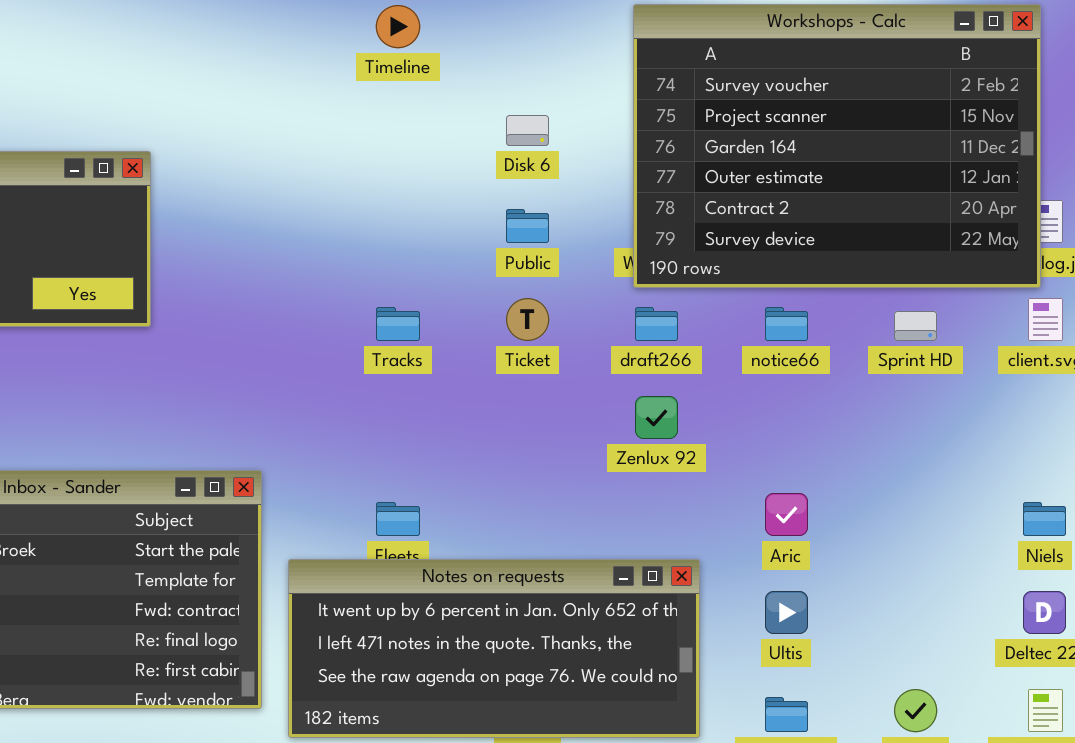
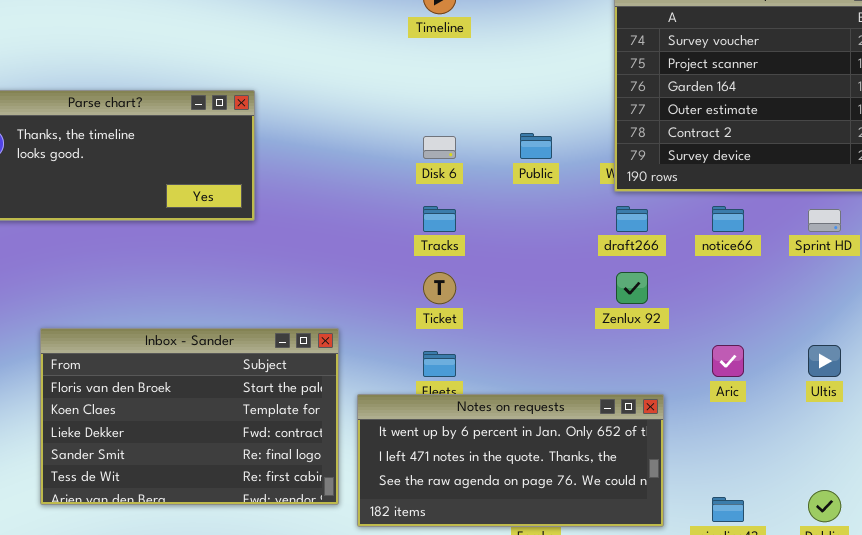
Disk 6: [506,115,549,146] -> [423,136,456,159], moved
Ticket: [506,298,549,341] -> [423,272,456,304], moved
Ultis: [765,591,808,634] -> [808,345,841,377], moved

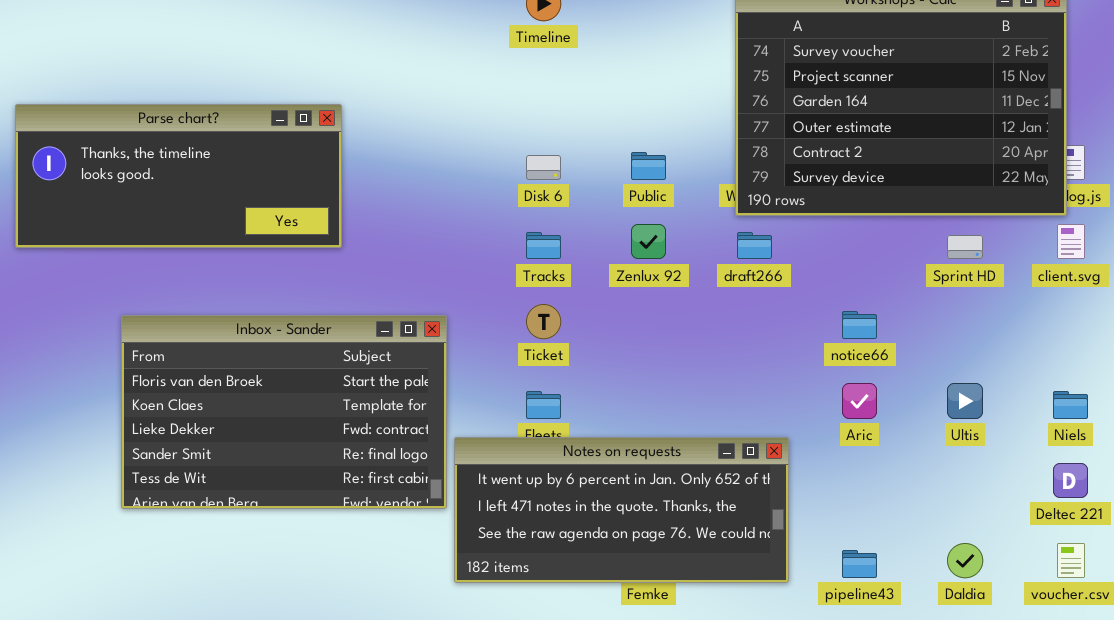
notice66: [712,206,744,232] -> [842,311,877,339], moved
Zenlux 92: [616,272,648,304] -> [631,224,666,259], moved
Inbox - Sander: [40,328,339,505] -> [121,315,447,509], moved

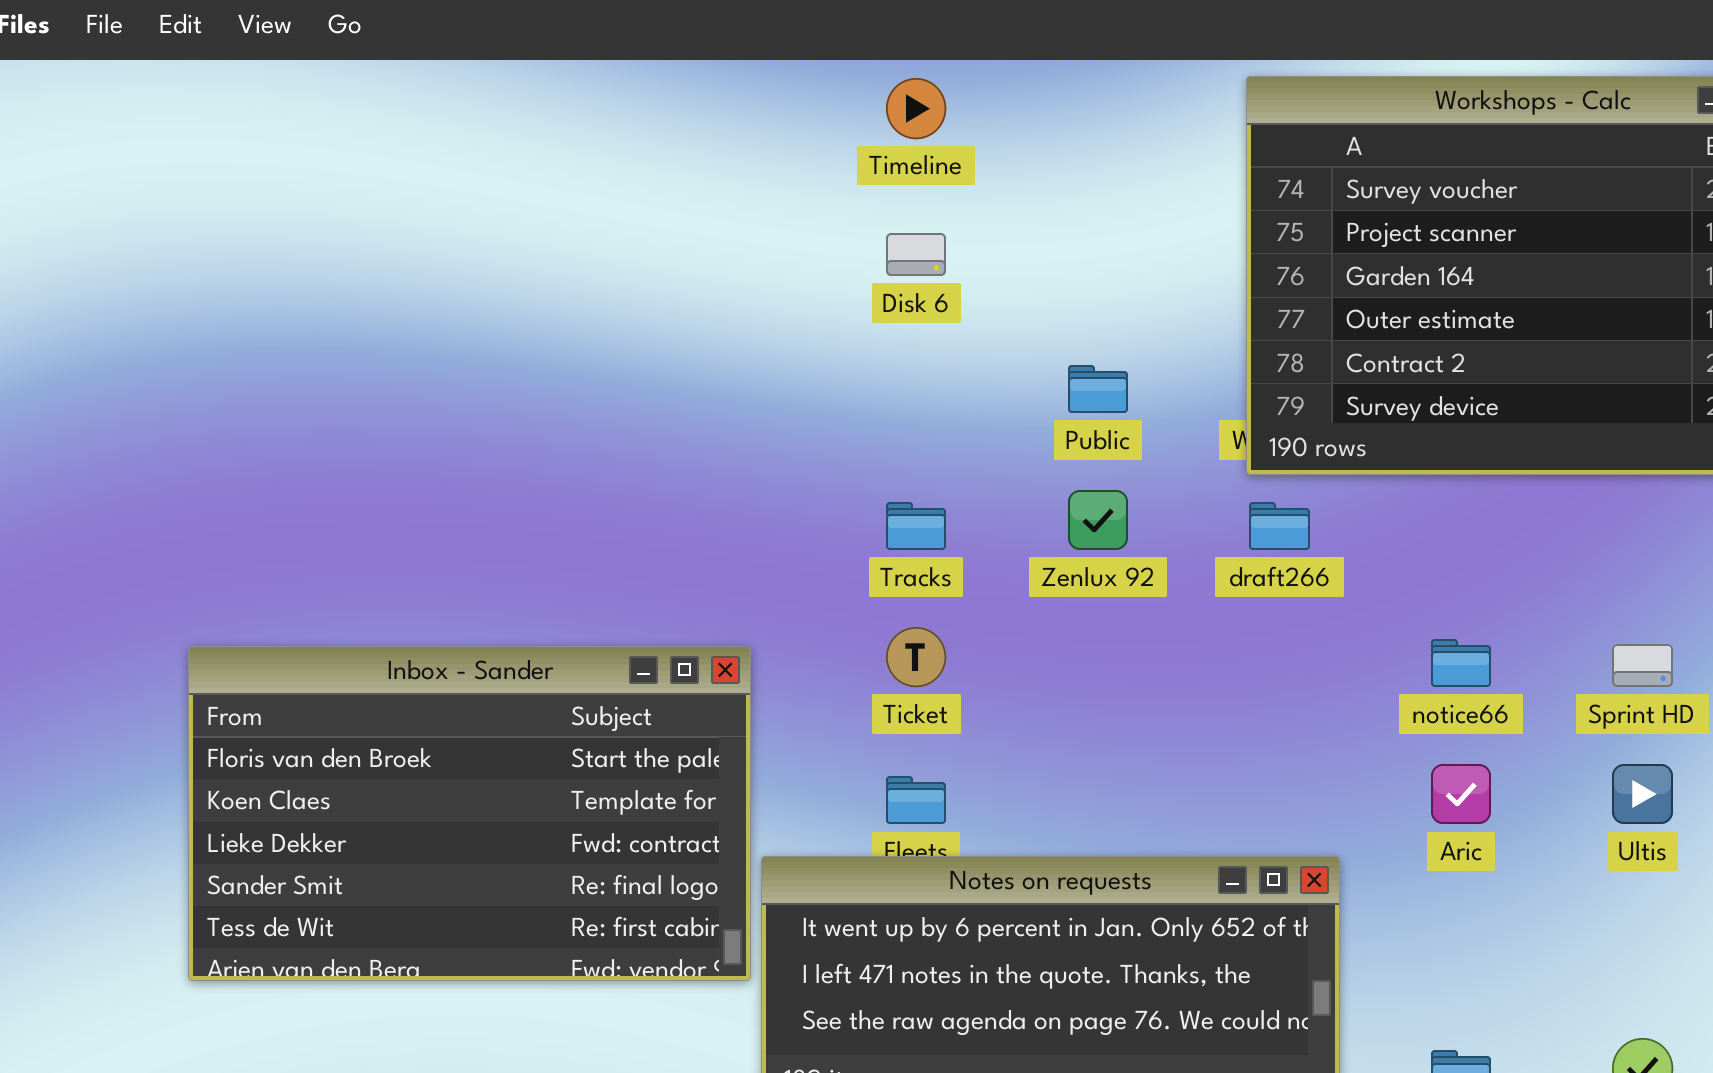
Parse chart?: [15,104,342,248] -> none, closed
Disk 6: [526,155,561,180] -> [886,233,946,276], moved
Sprint HD: [947,235,983,259] -> [1612,644,1673,687], moved

